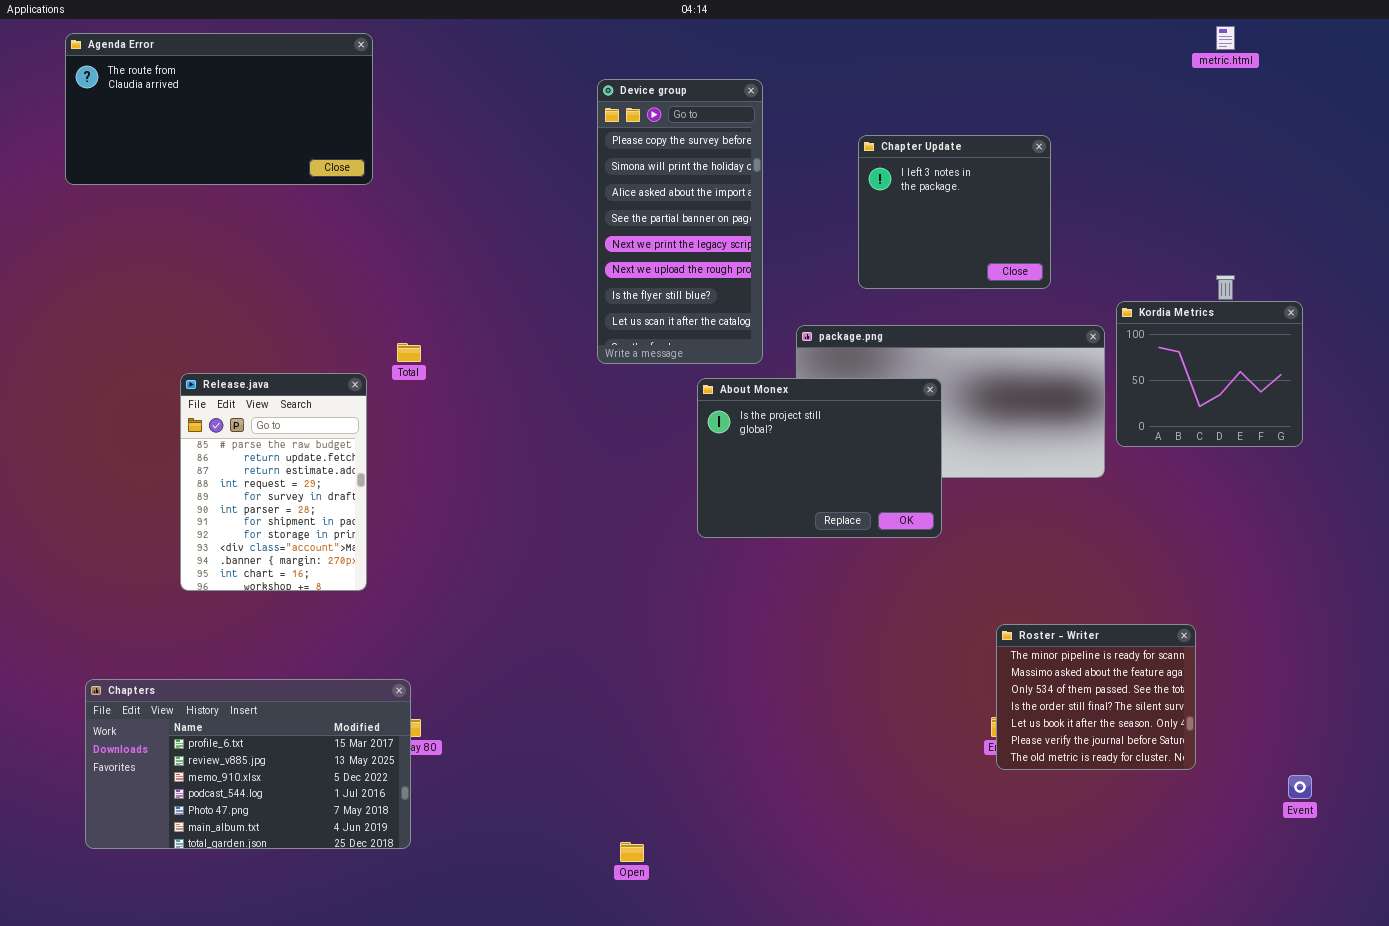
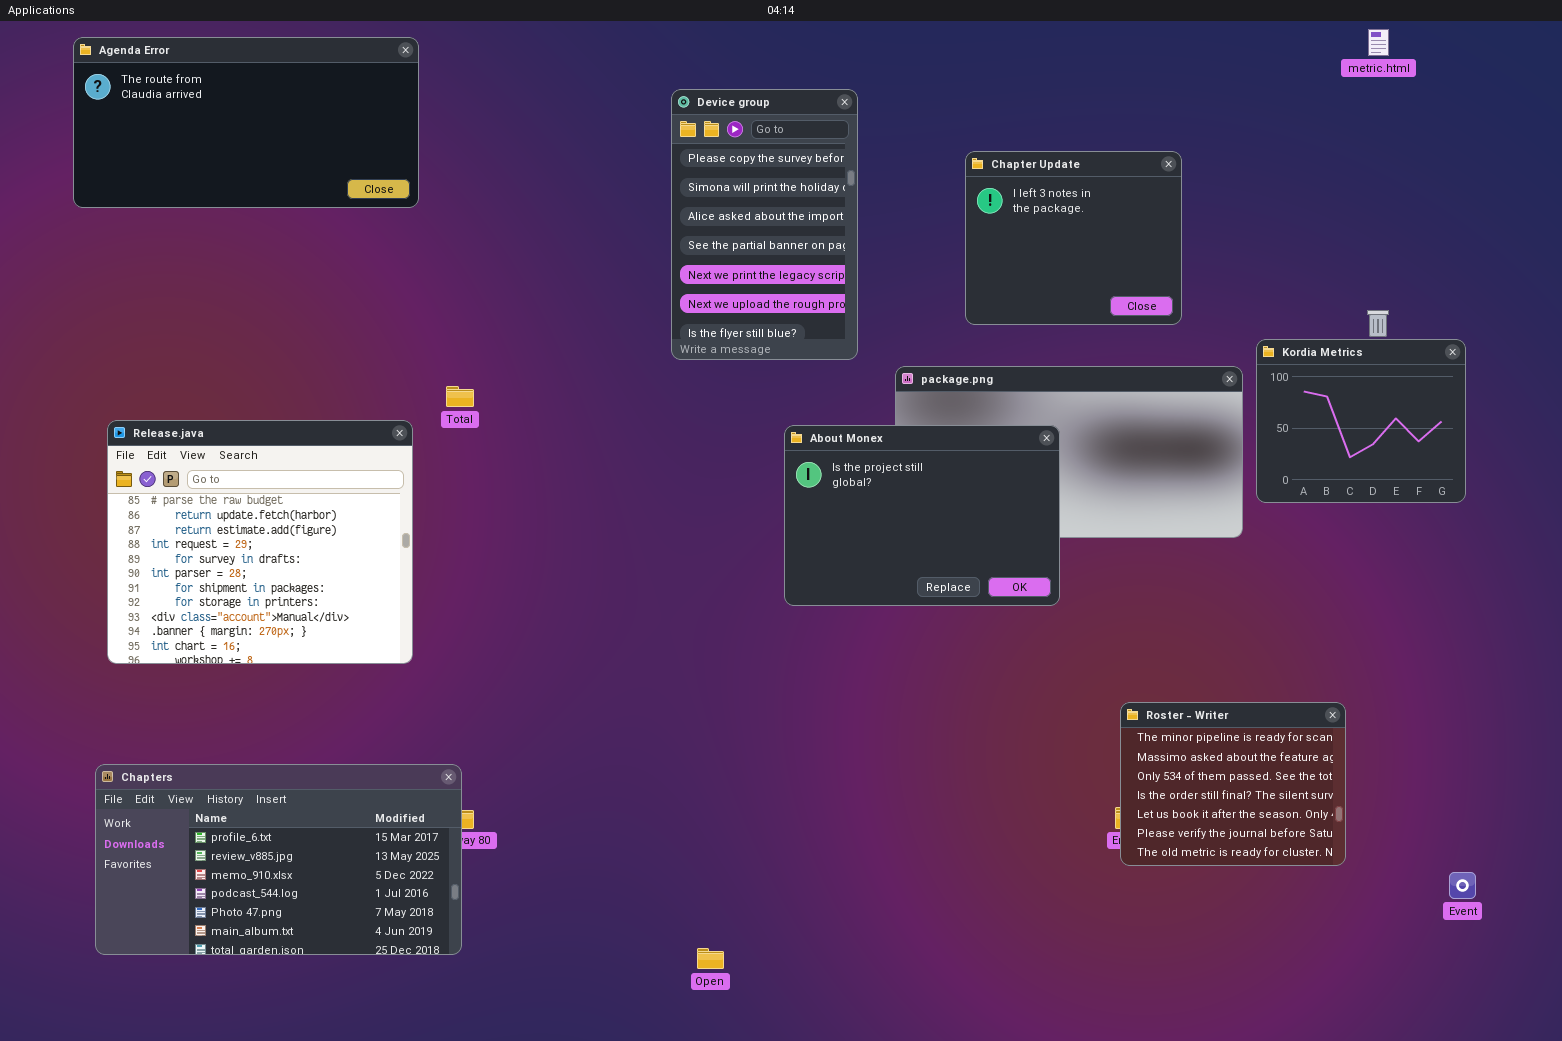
Device group: [597,79,763,364] -> [671,89,858,360], resized
Release.java: [180,373,367,591] -> [107,420,413,664], resized

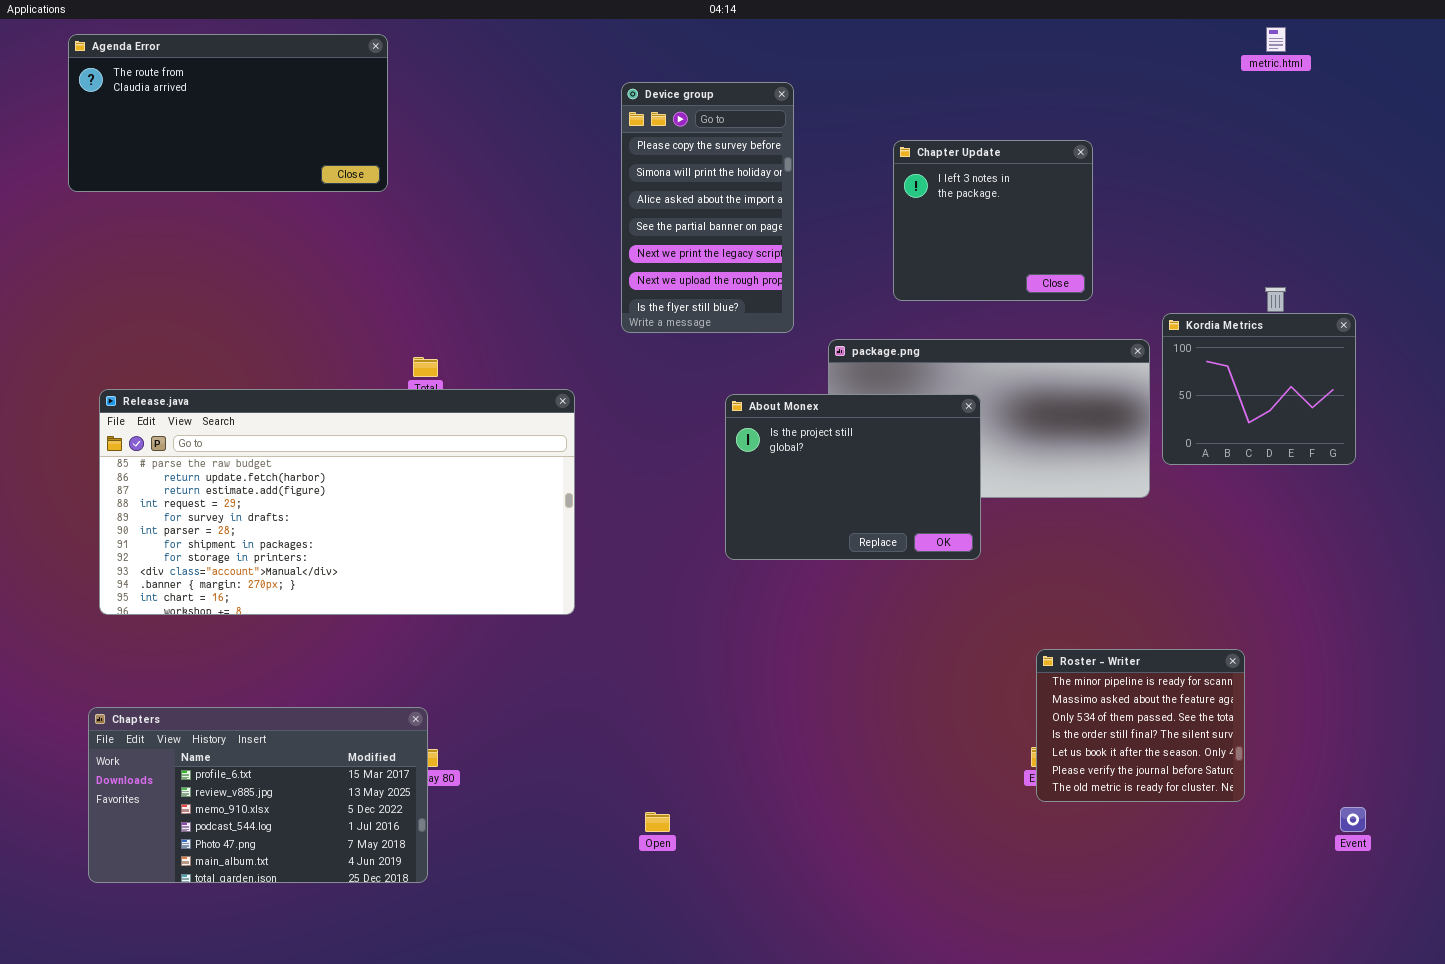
Release.java: [107,420,413,664] -> [99,389,575,615], resized
Open: [697,948,724,969] -> [645,812,670,832], moved

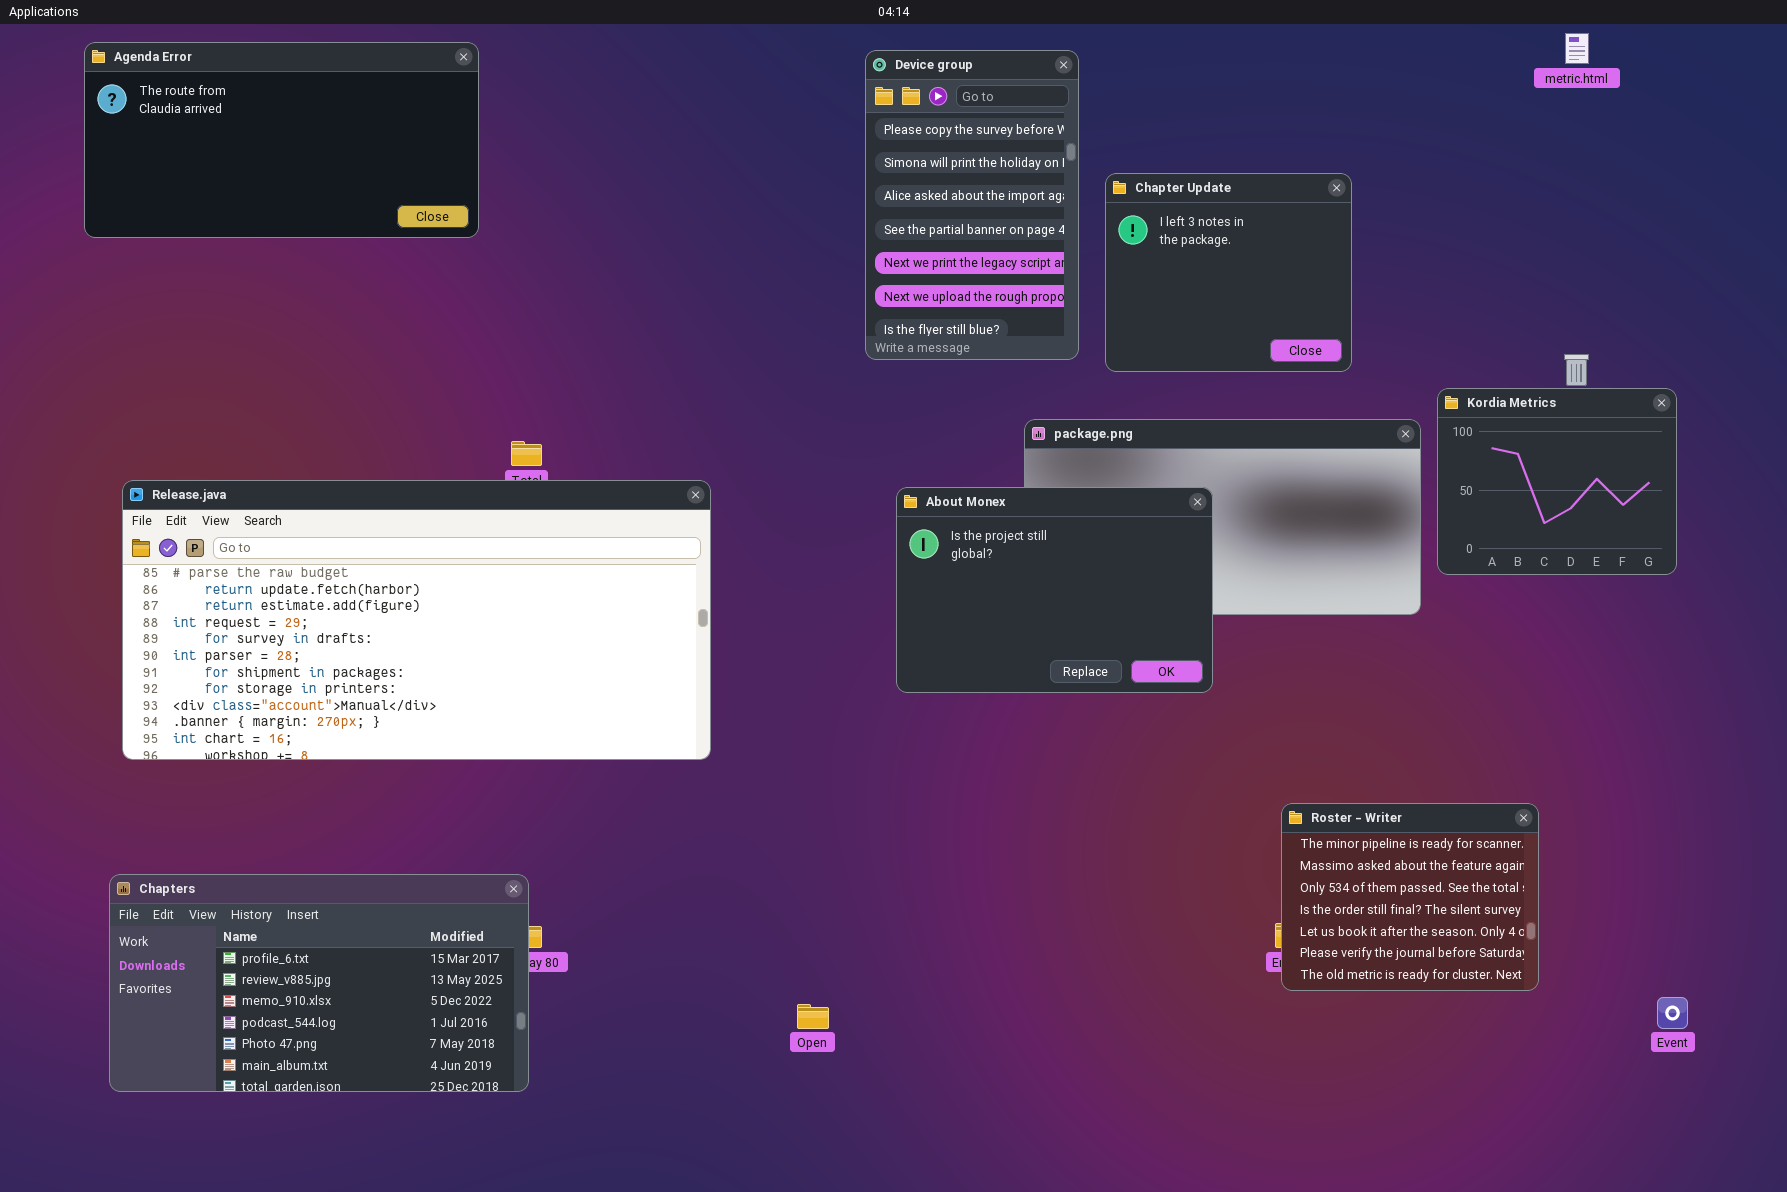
Device group: [621,82,794,333] -> [865,50,1079,360], moved

